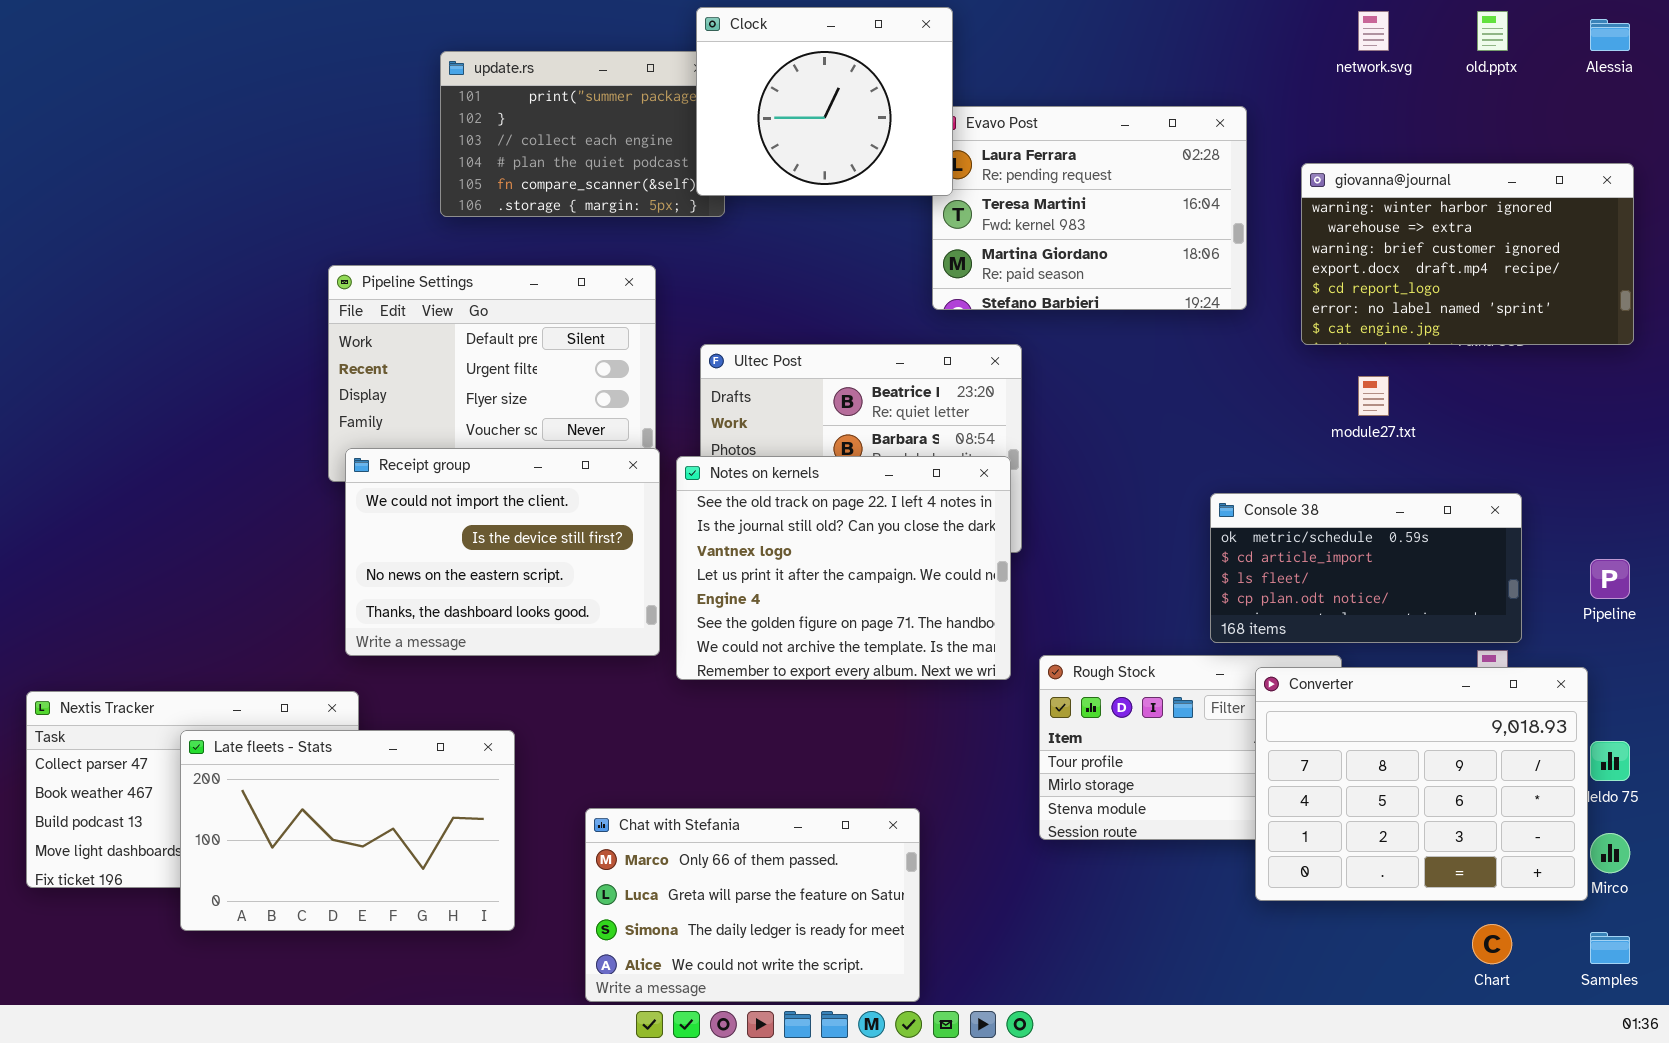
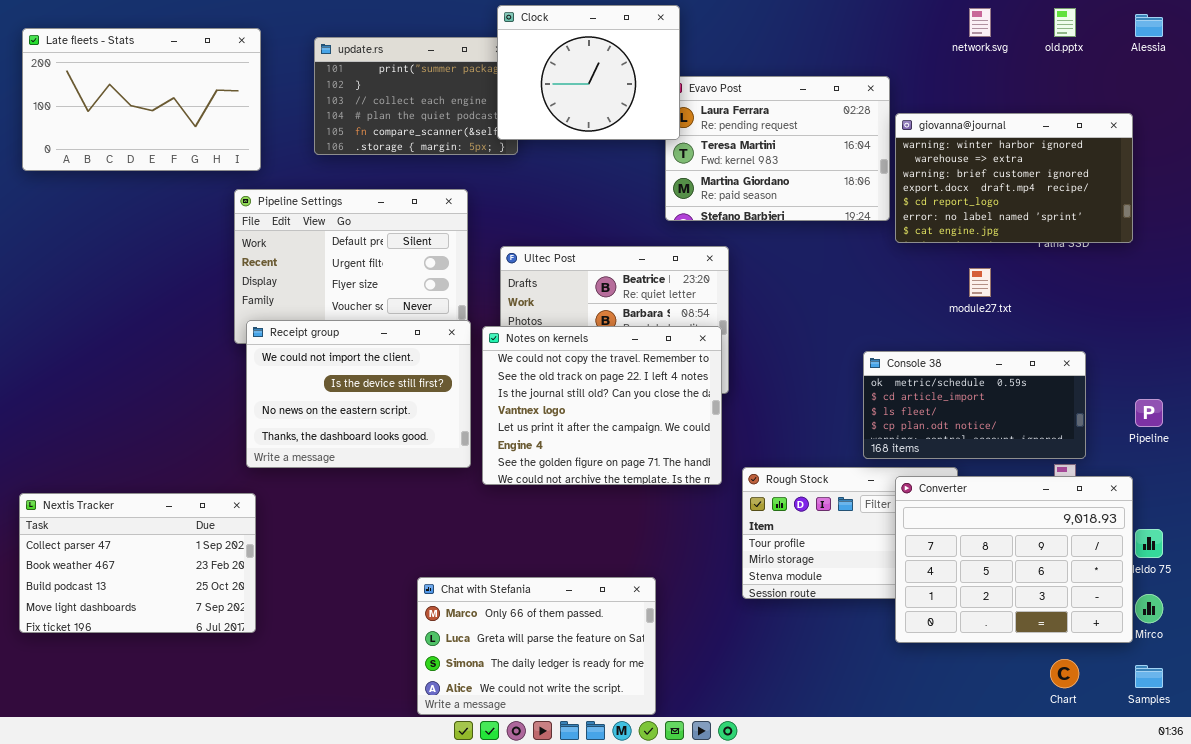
giovanna@journal: [1301,163,1634,345] -> [895,113,1133,243], moved
Notes on kernels: [676,456,1011,680] -> [482,326,722,485], scrolled up 1 row
Late fleets - Stats: [180,730,515,931] -> [22,28,261,171], moved

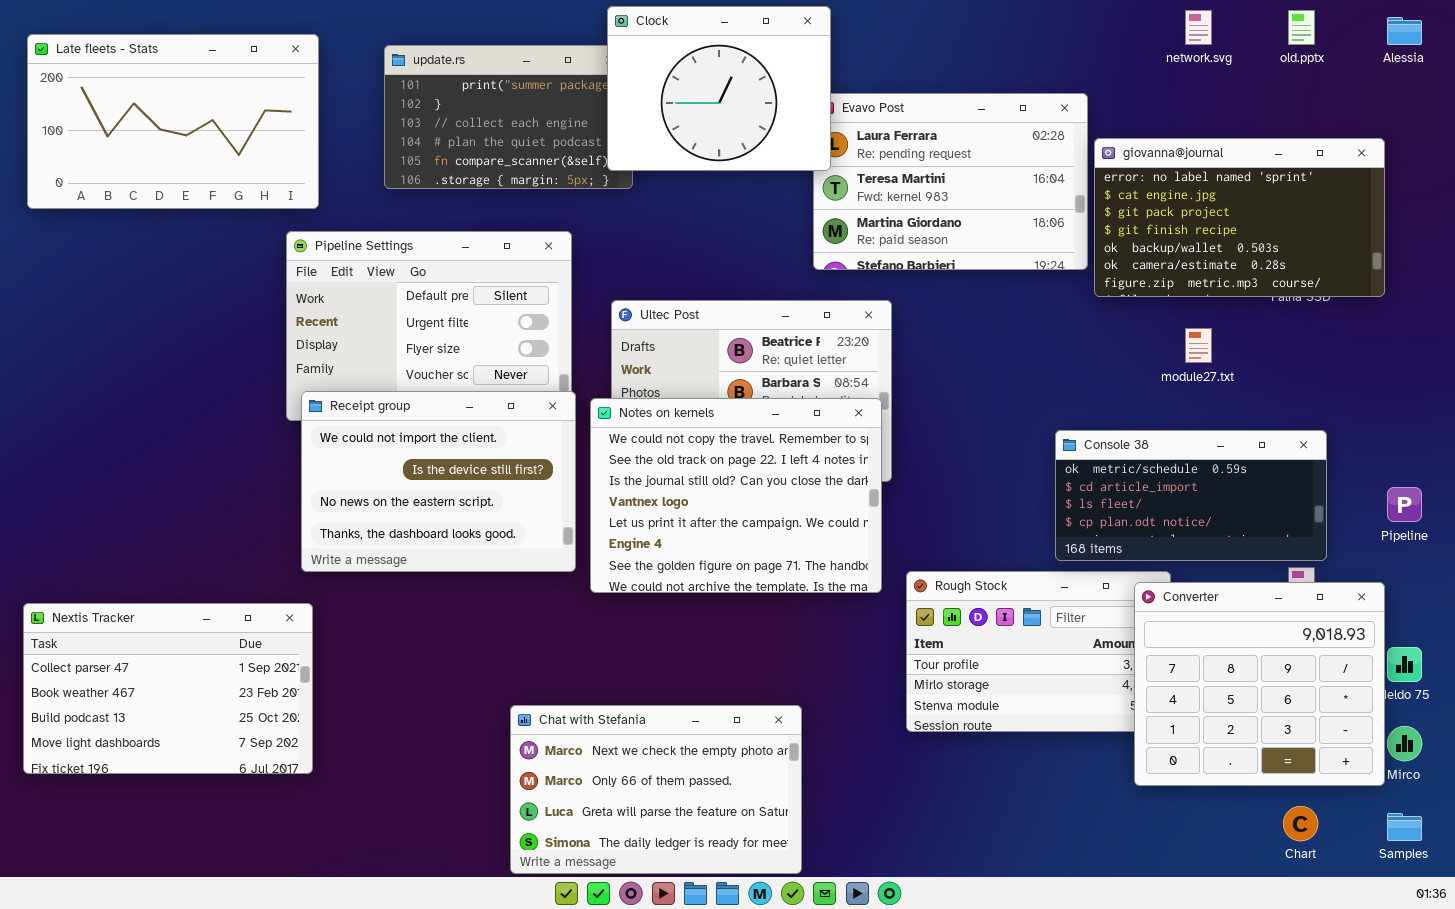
giovanna@journal: [895,113,1133,243] -> [1094,138,1385,297], scrolled down 5 rows
Converter: [895,476,1133,643] -> [1134,582,1385,786], resized
Chat with Stefania: [417,577,656,715] -> [510,705,802,874], scrolled up 1 row

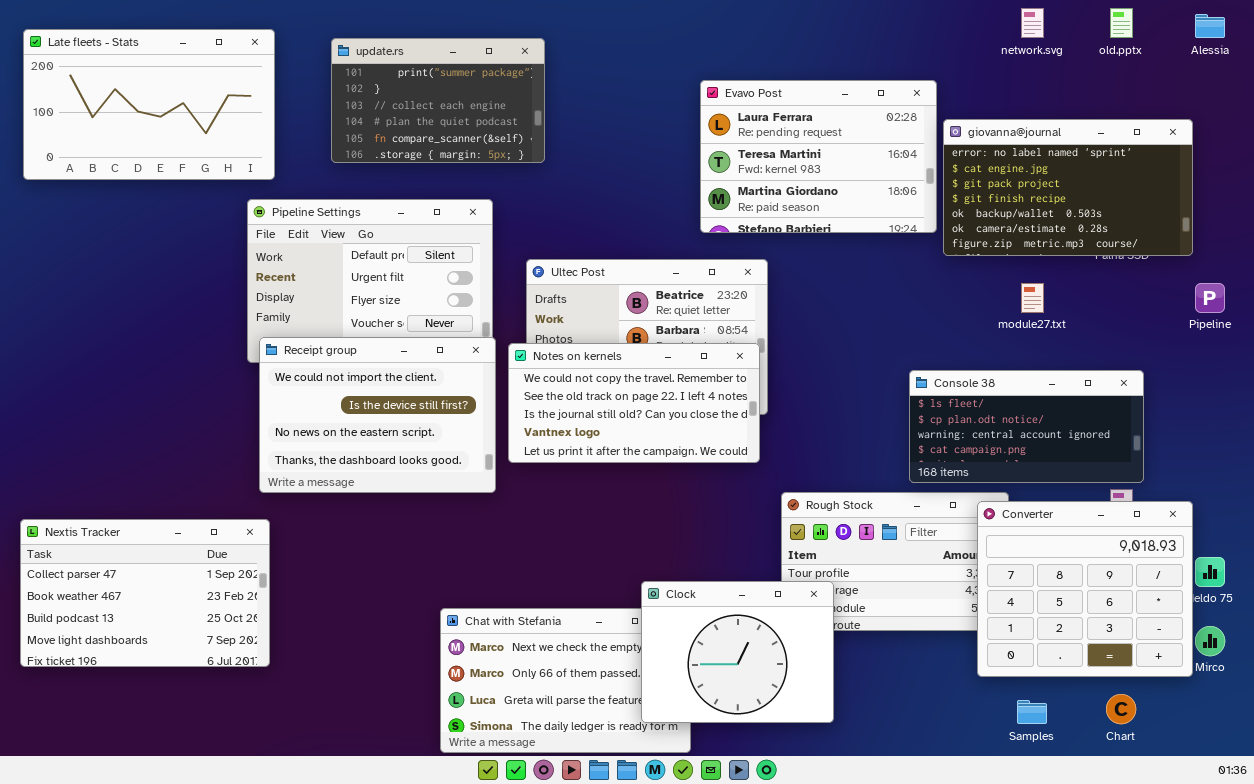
Clock: [607,6,831,171] -> [641,581,834,723], moved
Notes on kernels: [590,398,882,593] -> [508,343,760,463], resized
Console 38: [1055,430,1327,561] -> [909,370,1144,483], scrolled down 2 rows
Pipeline: [1387,487,1422,522] -> [1195,283,1225,313], moved
Samples: [1387,813,1422,841] -> [1017,700,1047,724], moved

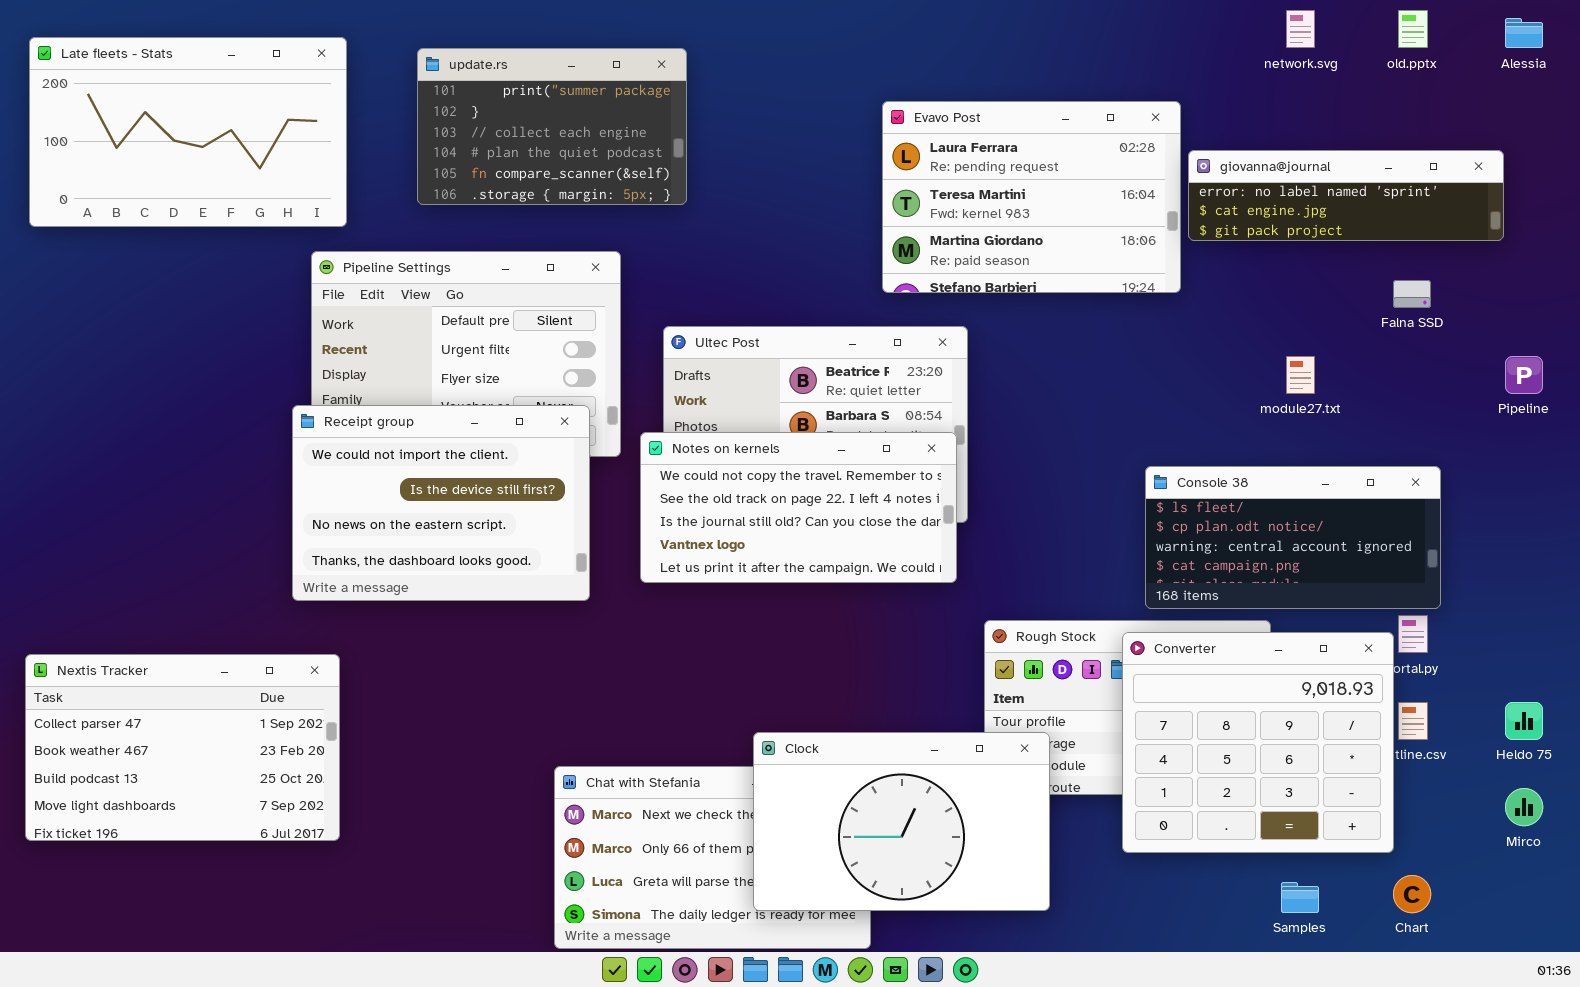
giovanna@journal: [943,119,1193,256] -> [1188,150,1504,241], resized
Receipt group: [259,337,496,493] -> [292,405,590,601], moved
Converter: [977,501,1193,677] -> [1122,632,1394,853], moved
Clock: [641,581,834,723] -> [753,732,1050,911], resized

